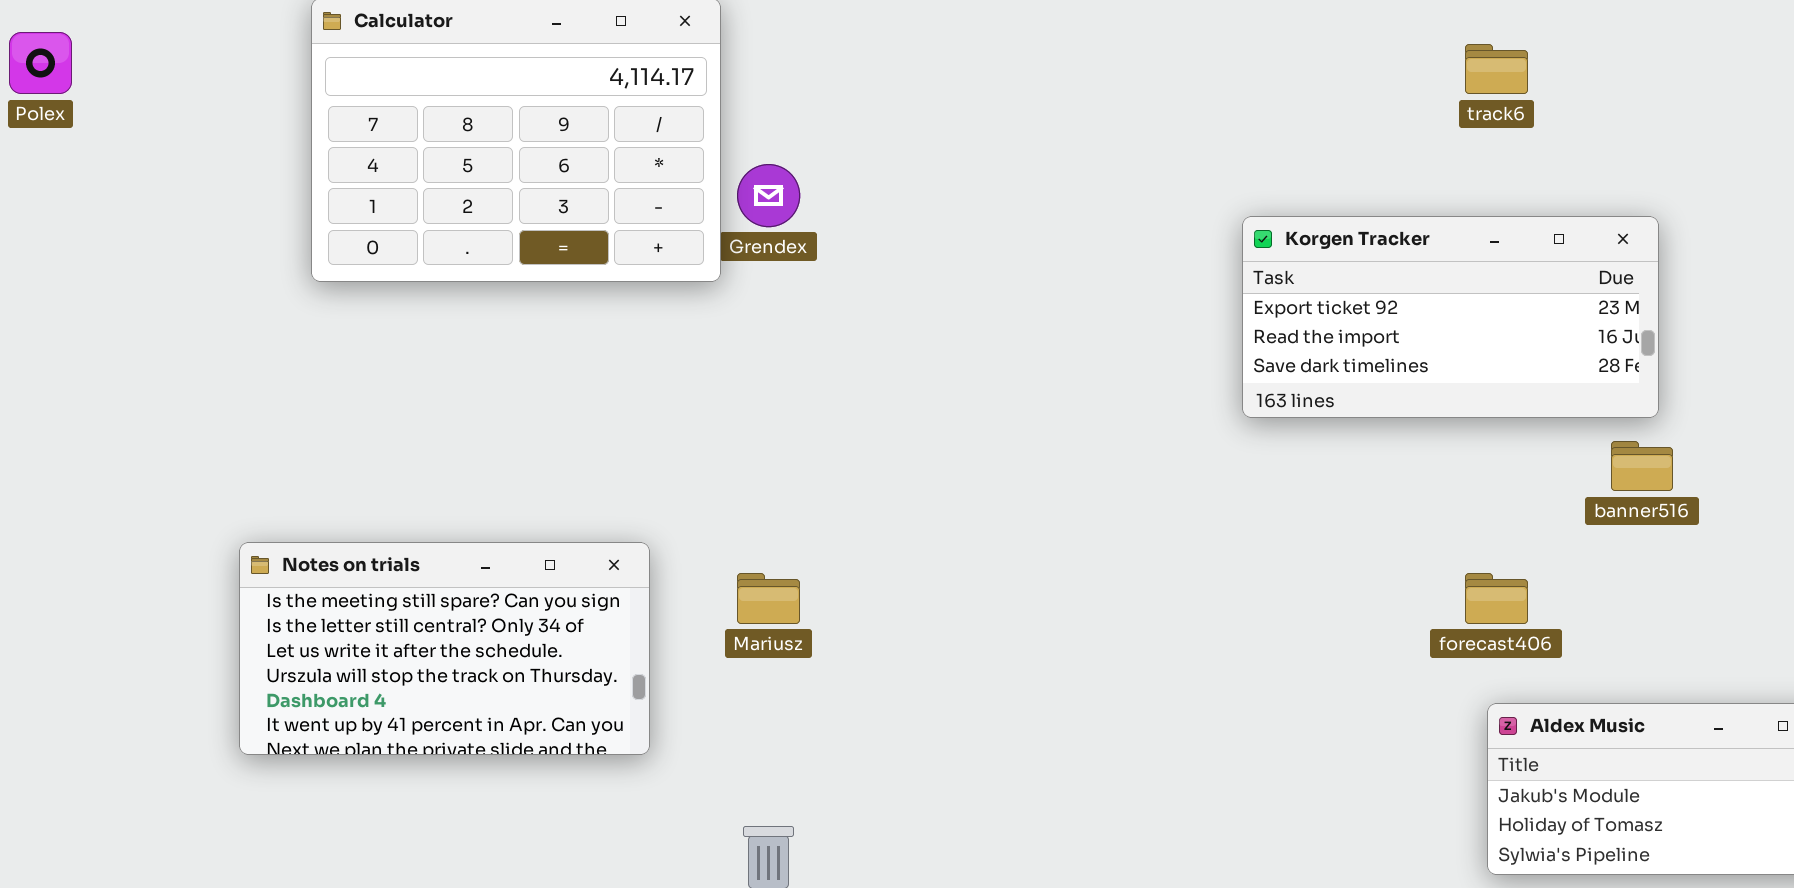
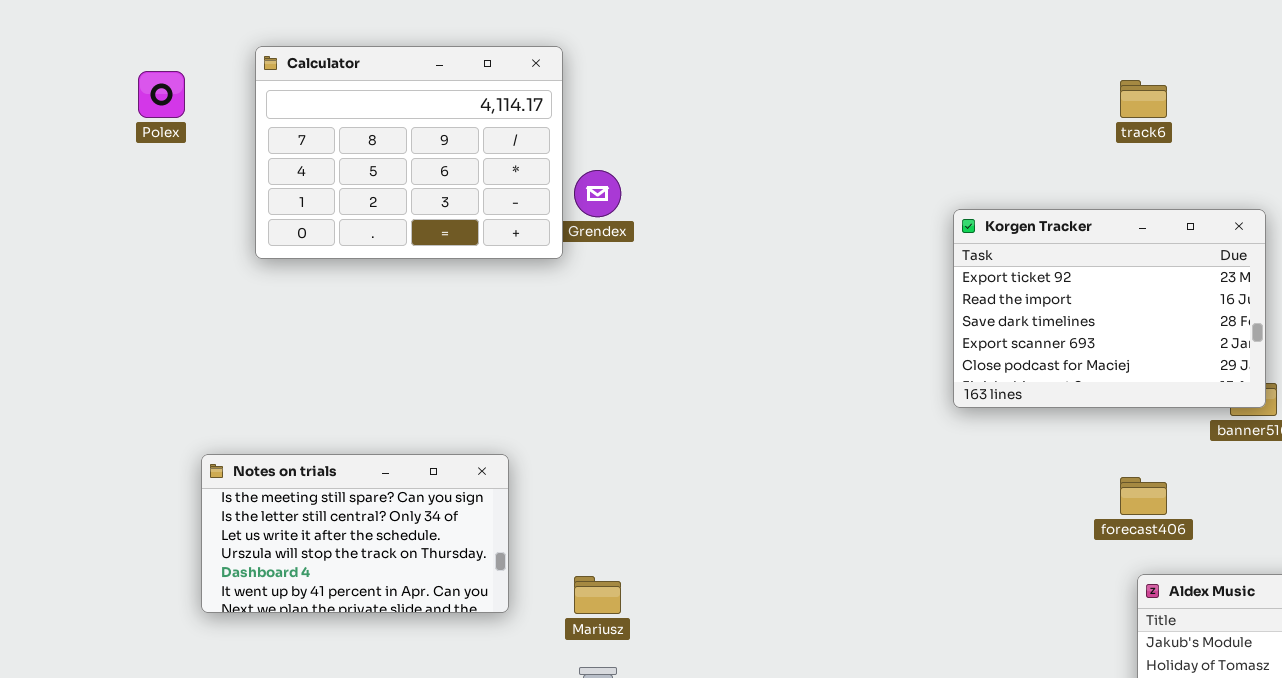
Polex: [9,32,72,94] -> [138,71,185,118], moved
Korgen Tracker: [1242,216,1659,418] -> [953,209,1266,408], resized
Mariusz: [737,573,800,624] -> [574,576,621,614], moved

